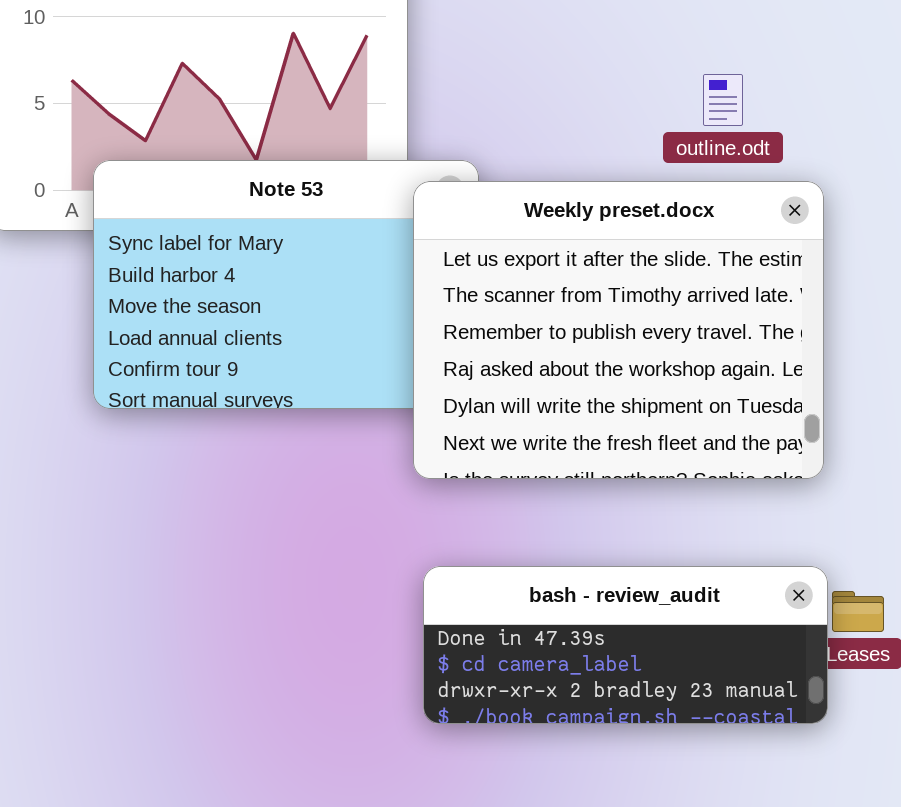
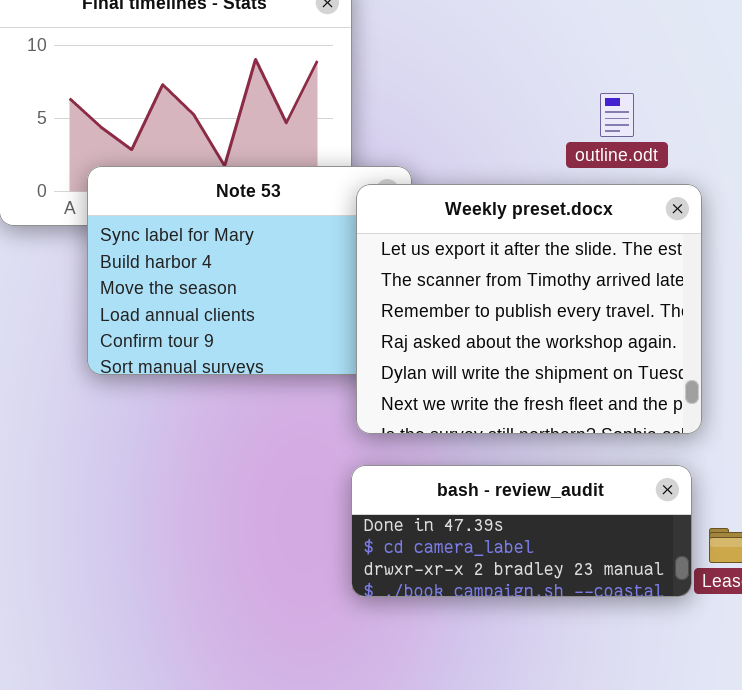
bash - review_audit: [423,566,828,724] -> [351,465,692,597], moved

